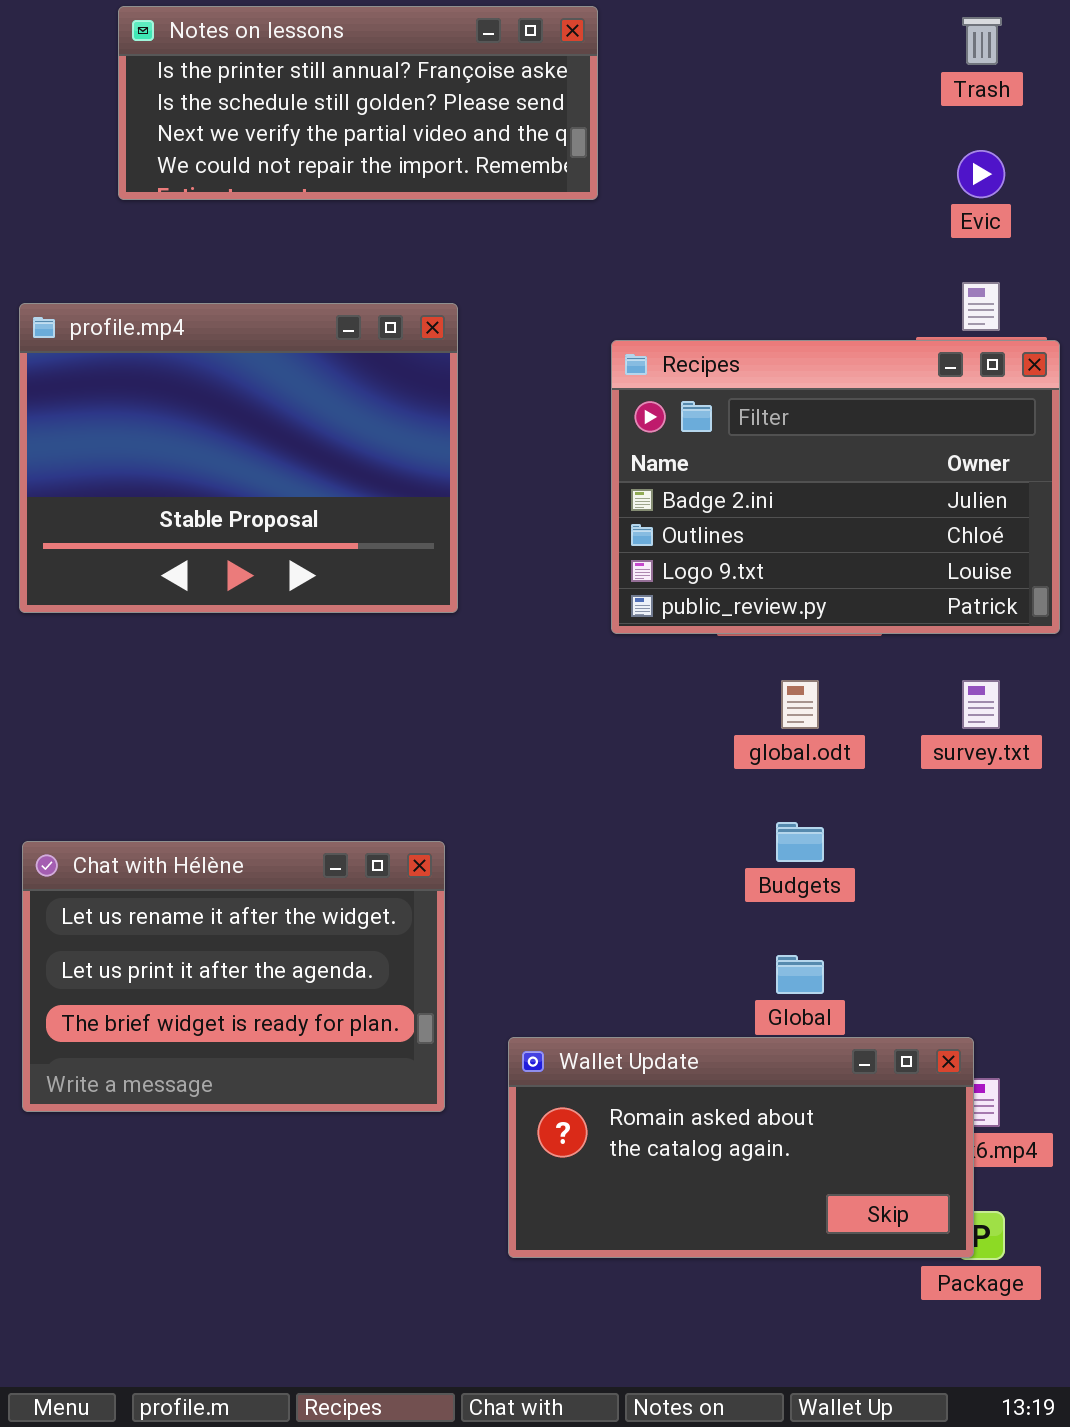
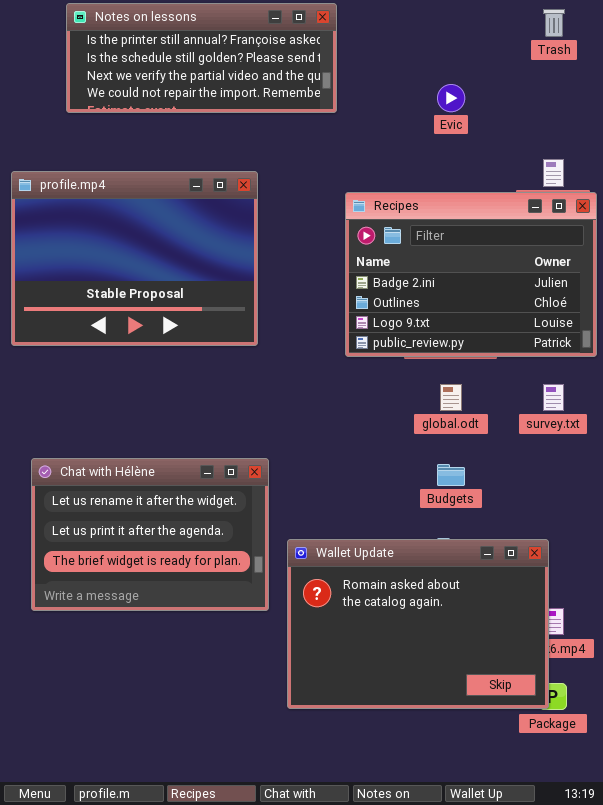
Evic: [957,150,1005,198] -> [437,84,465,112], moved
Chat with Hélène: [22,841,445,1112] -> [31,458,269,611], moved
Wallet Update: [508,1037,974,1258] -> [287,539,549,709], resized

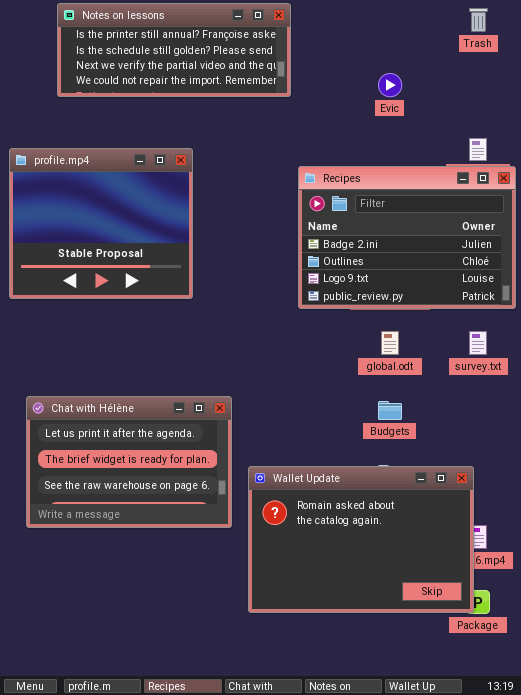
profile.mp4: [11,171,258,346] -> [9,148,193,299], resized
Chat with Hélène: [31,458,269,611] -> [26,396,232,528], scrolled down 1 row

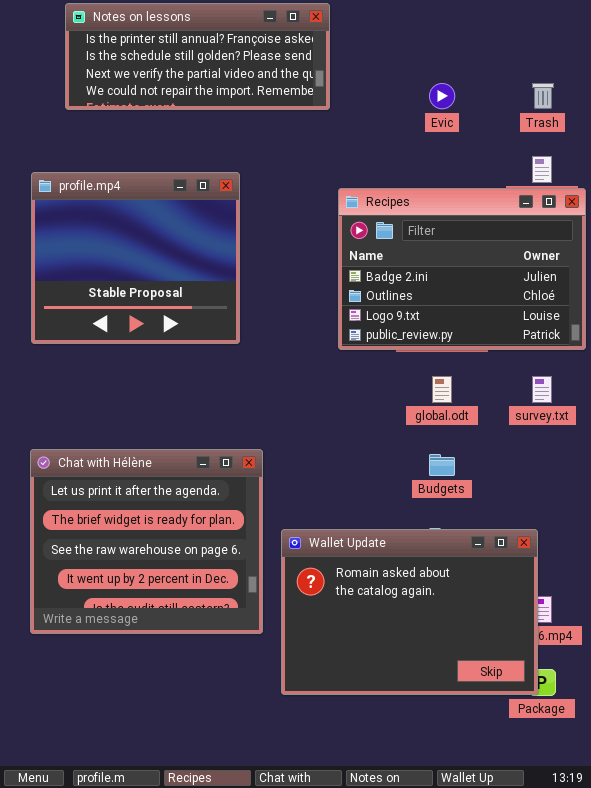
Trash: [469,8,488,32] -> [532,83,554,109], moved
profile.mp4: [9,148,193,299] -> [31,172,240,344], moved
Chat with Hélène: [26,396,232,528] -> [30,449,263,634], resized

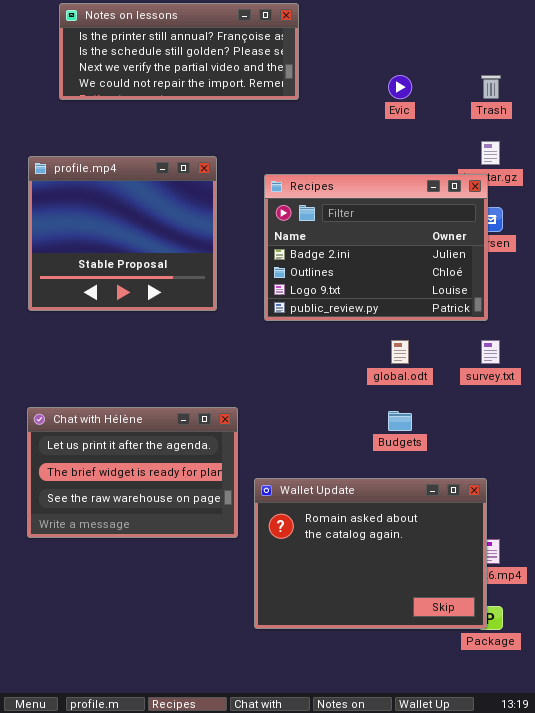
Recipes: [338,188,586,350] -> [264,174,488,321], moved
Chat with Hélène: [30,449,263,634] -> [27,407,238,538], resized

